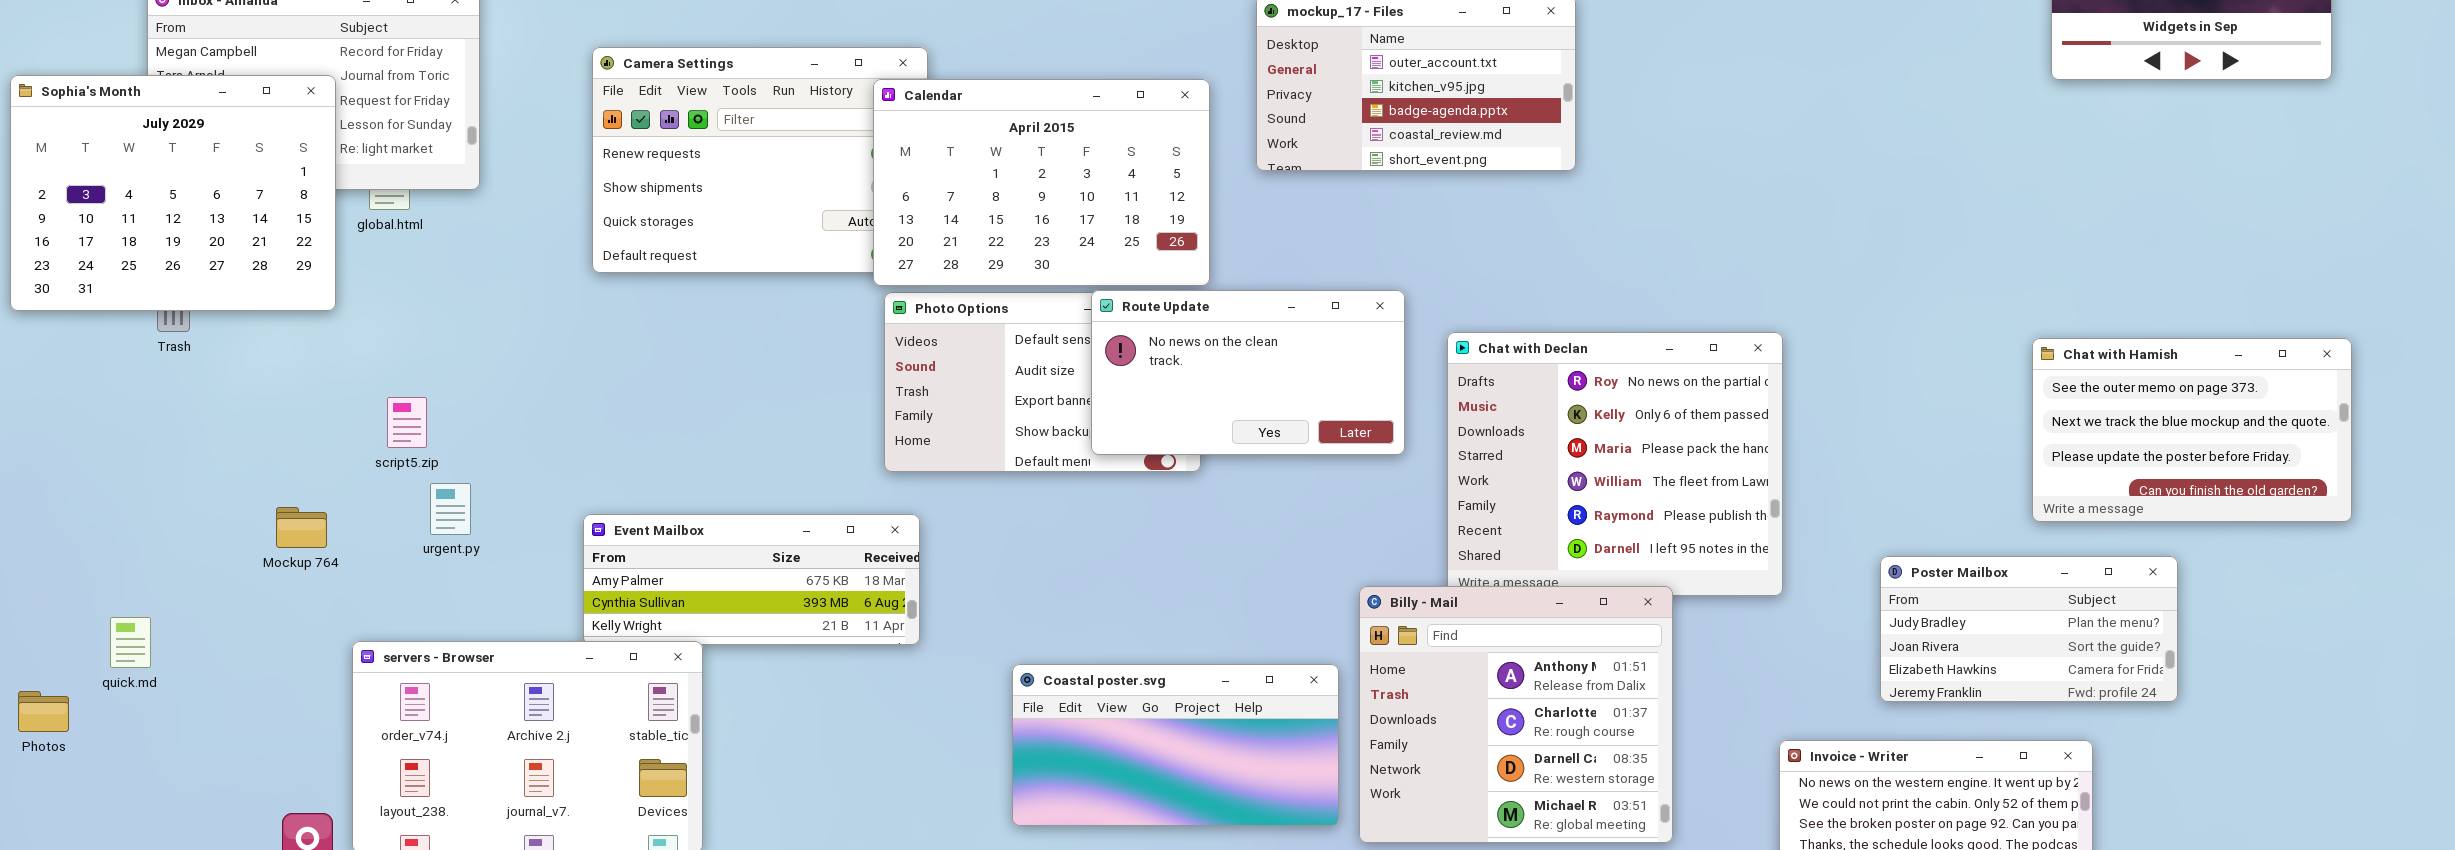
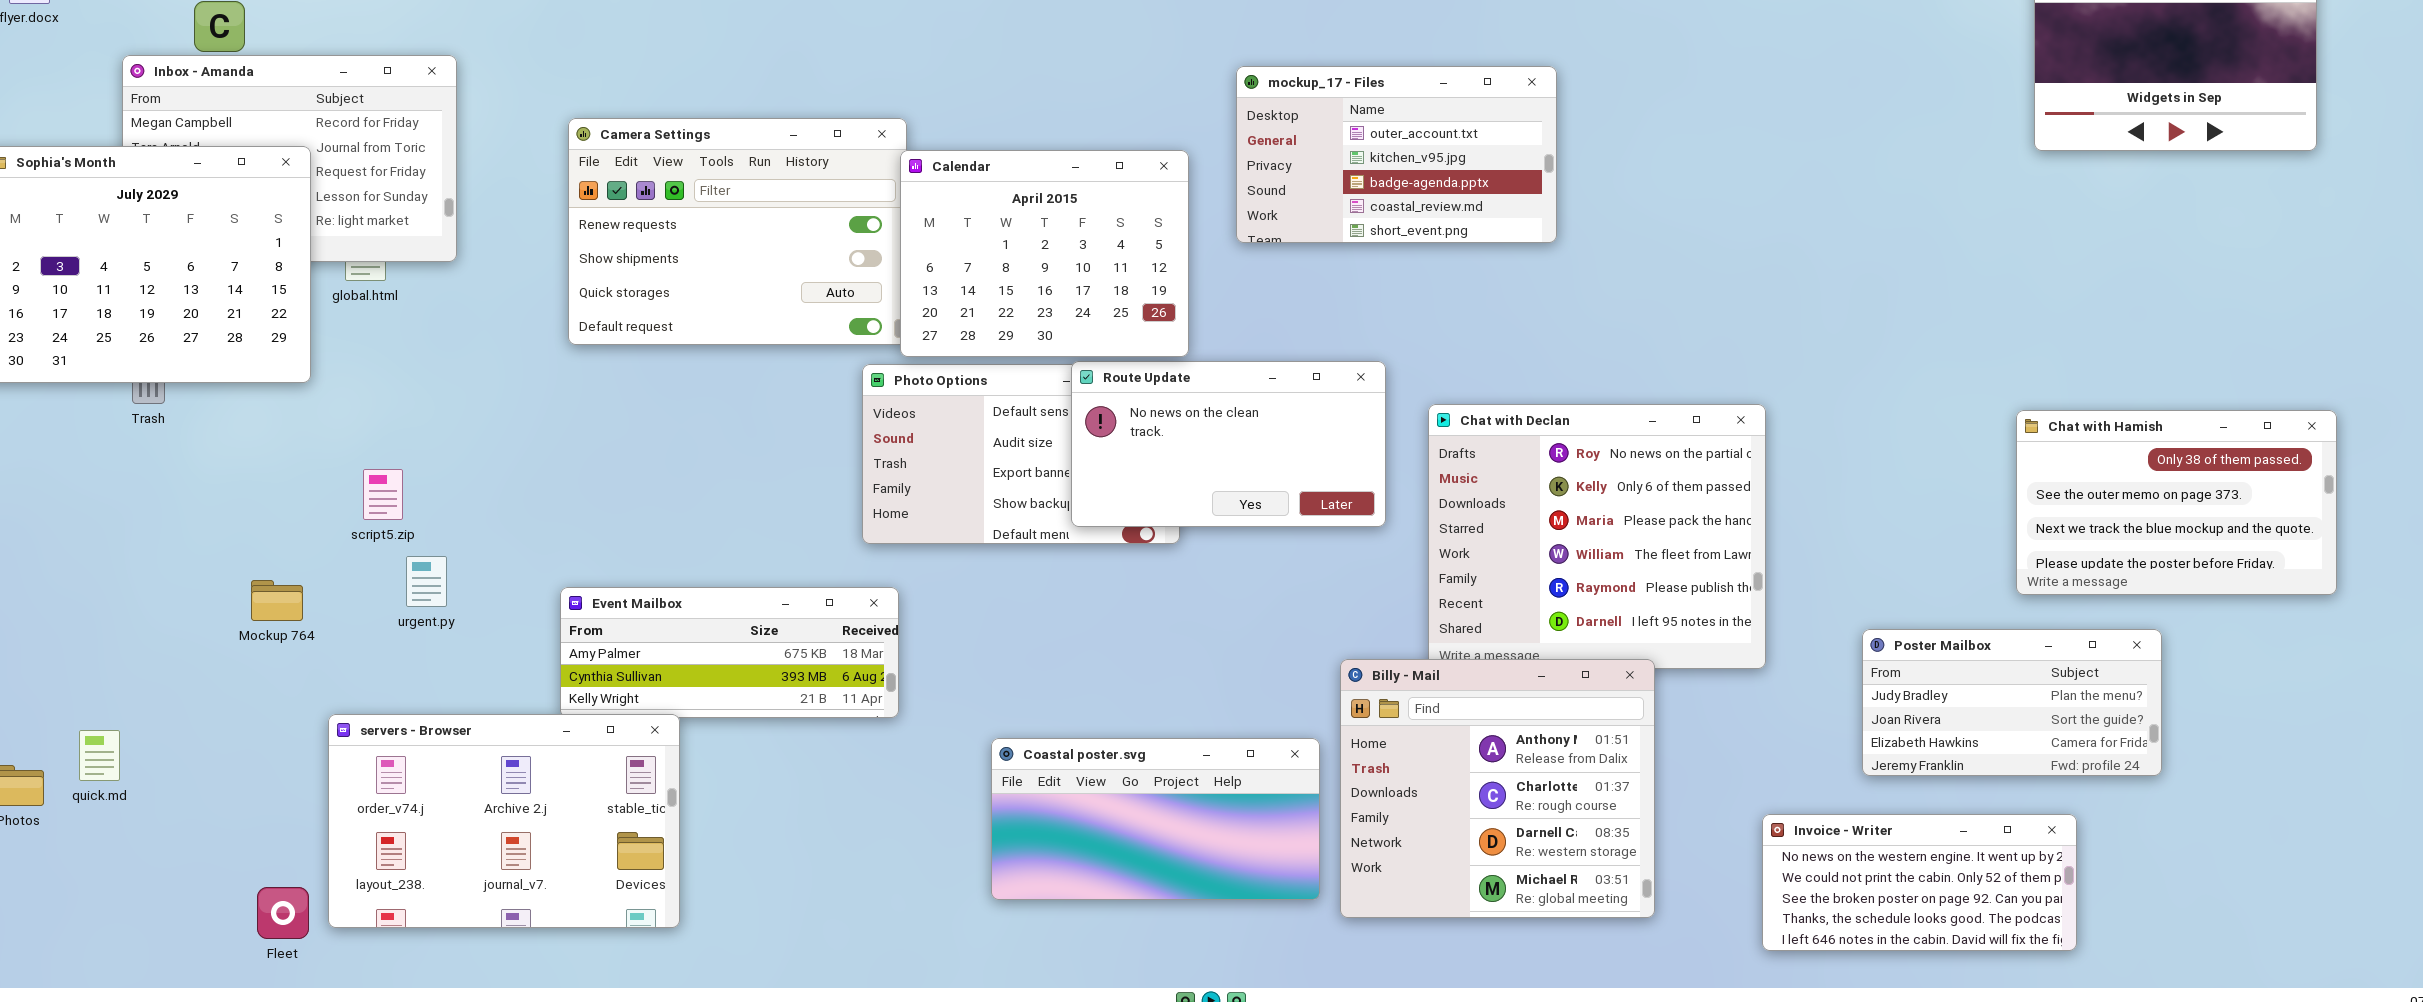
Calendar: [873,79,1210,286] -> [900,150,1189,357], resized
Chat with Hamish: [2032,338,2352,522] -> [2016,410,2337,595], scrolled up 1 row
quick.md: [110,617,151,668] -> [79,730,120,781], moved

